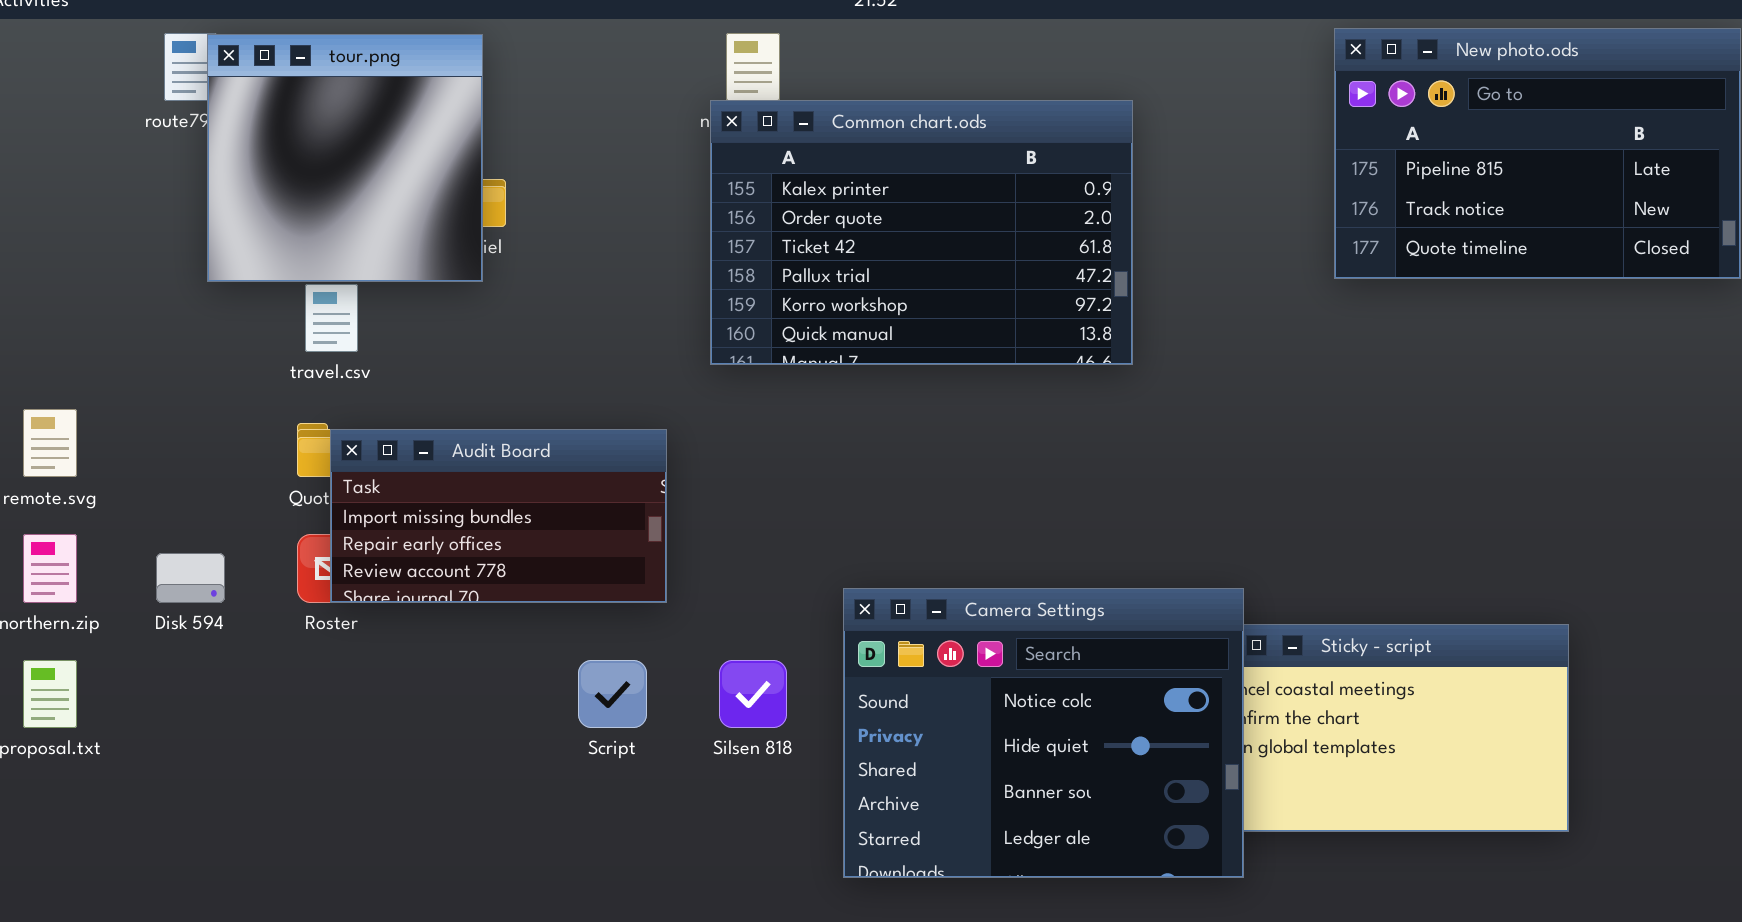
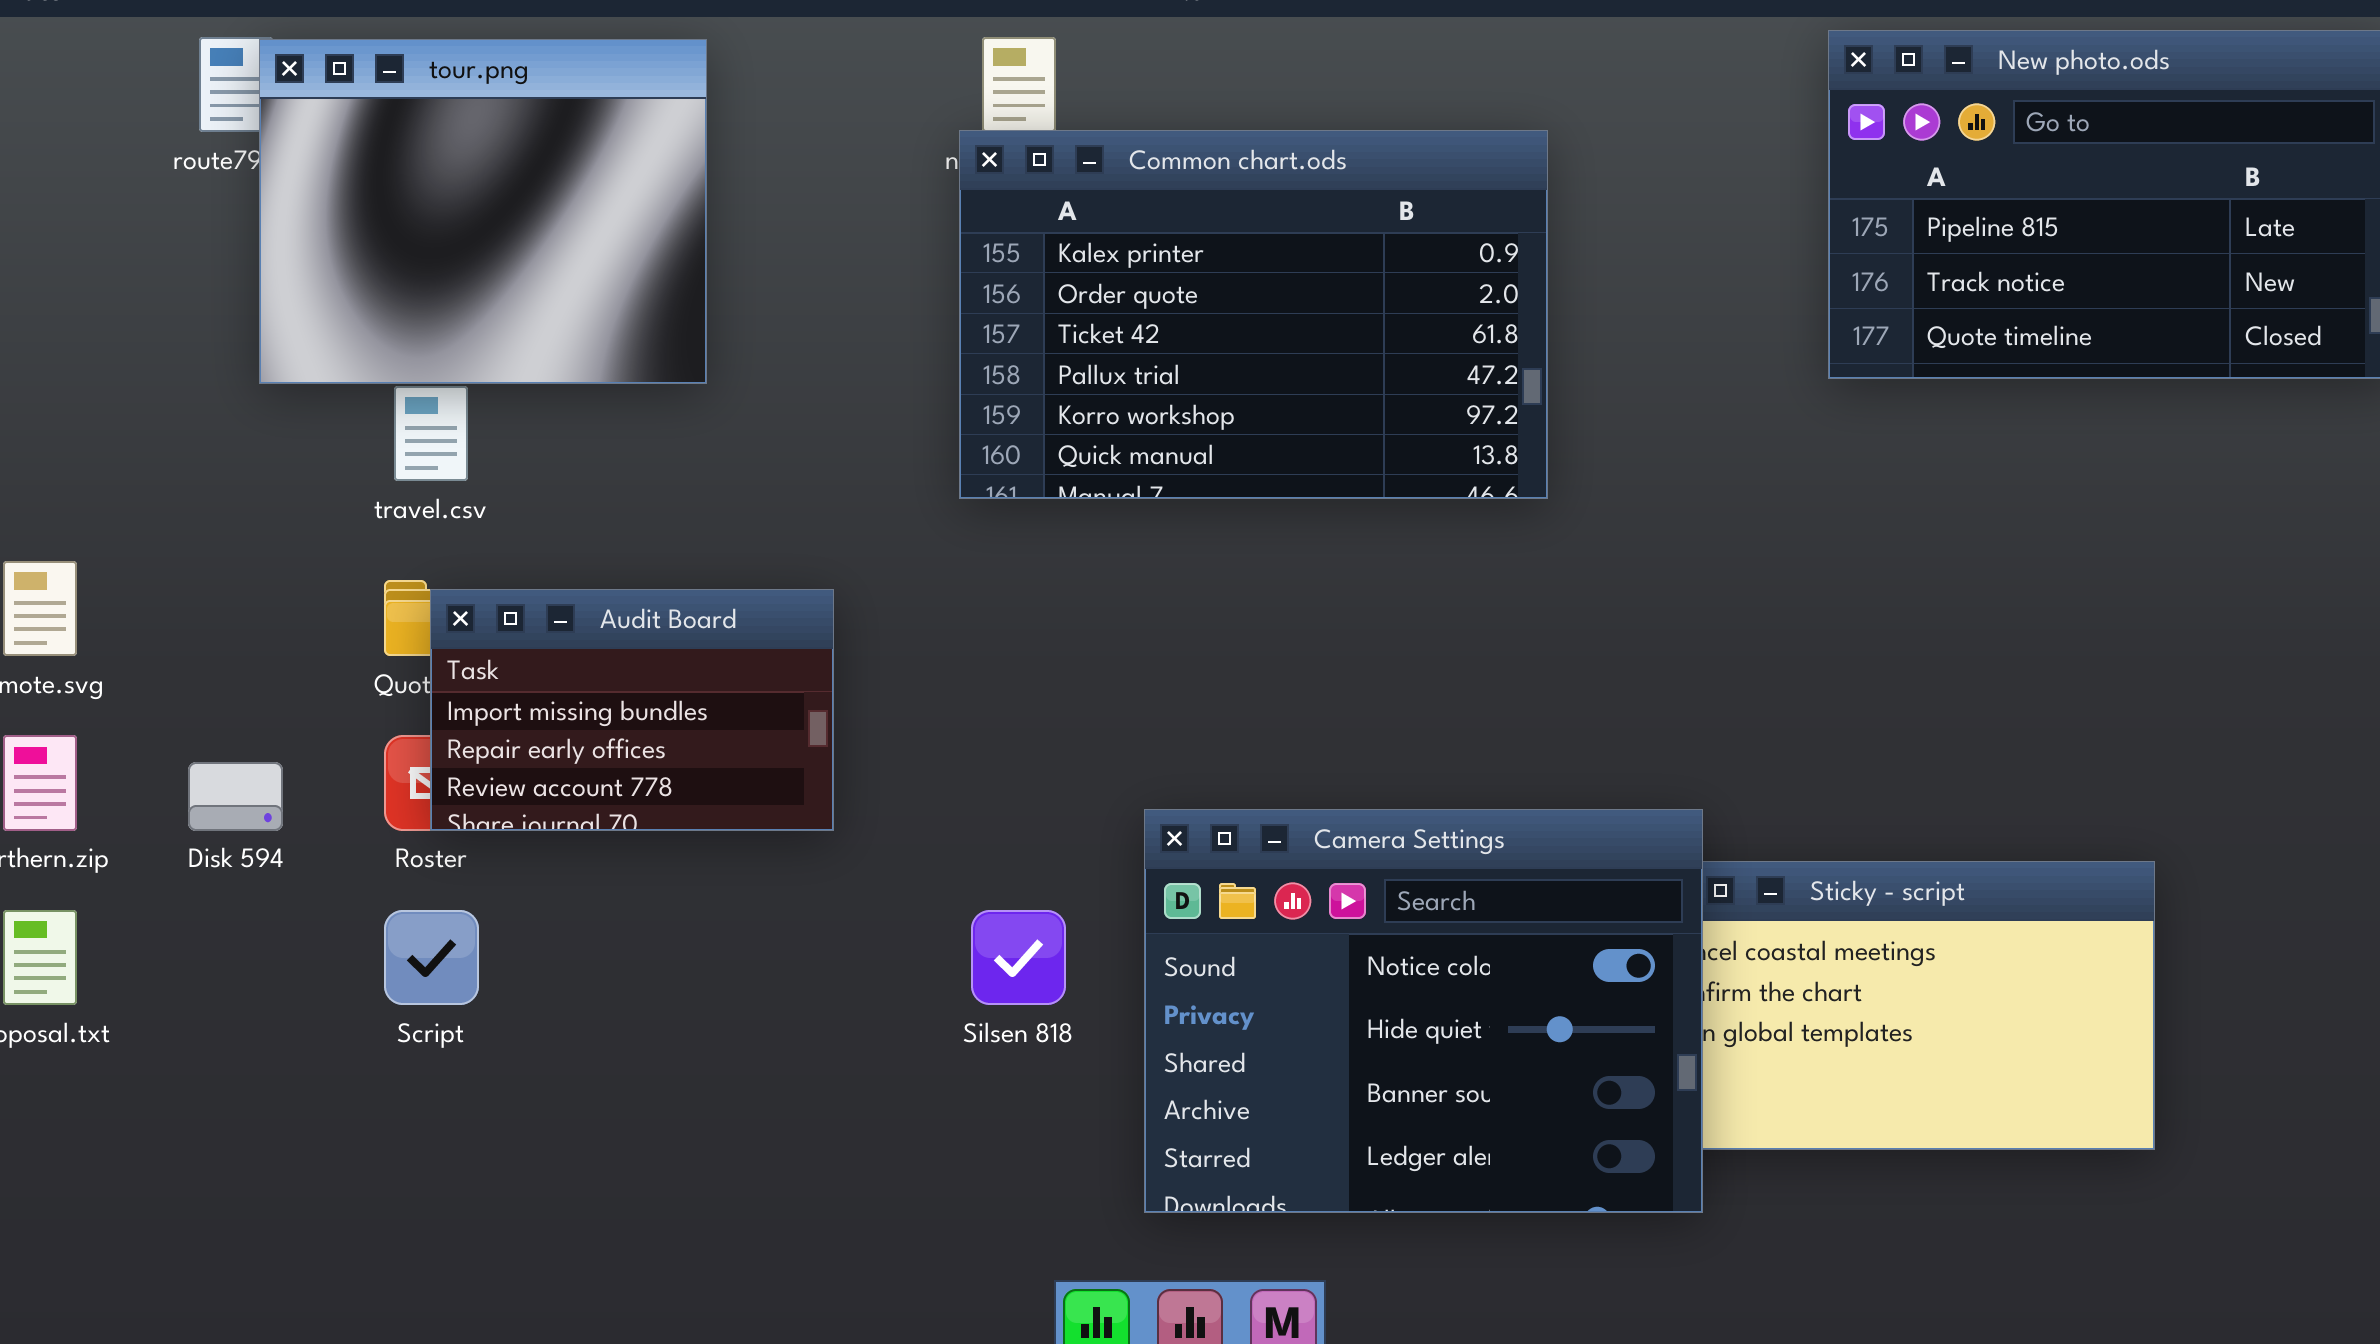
tour.png: [207,34,483,282] -> [259,39,707,384], resized
Audit Board: [330,429,667,603] -> [430,589,834,831], resized
Script: [578,660,647,728] -> [384,910,479,1005], moved

